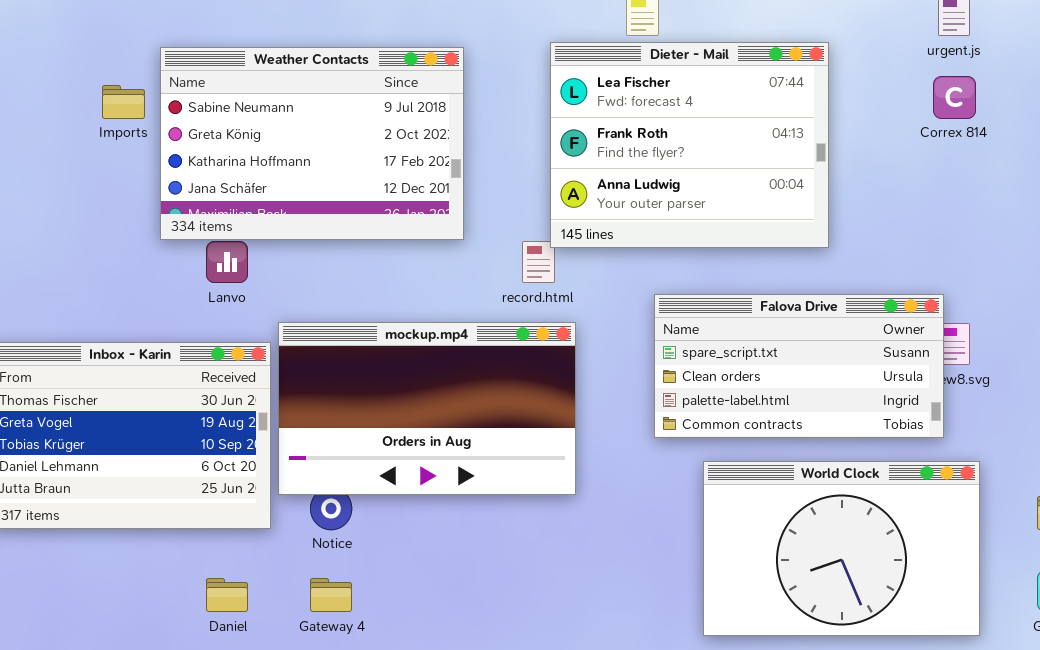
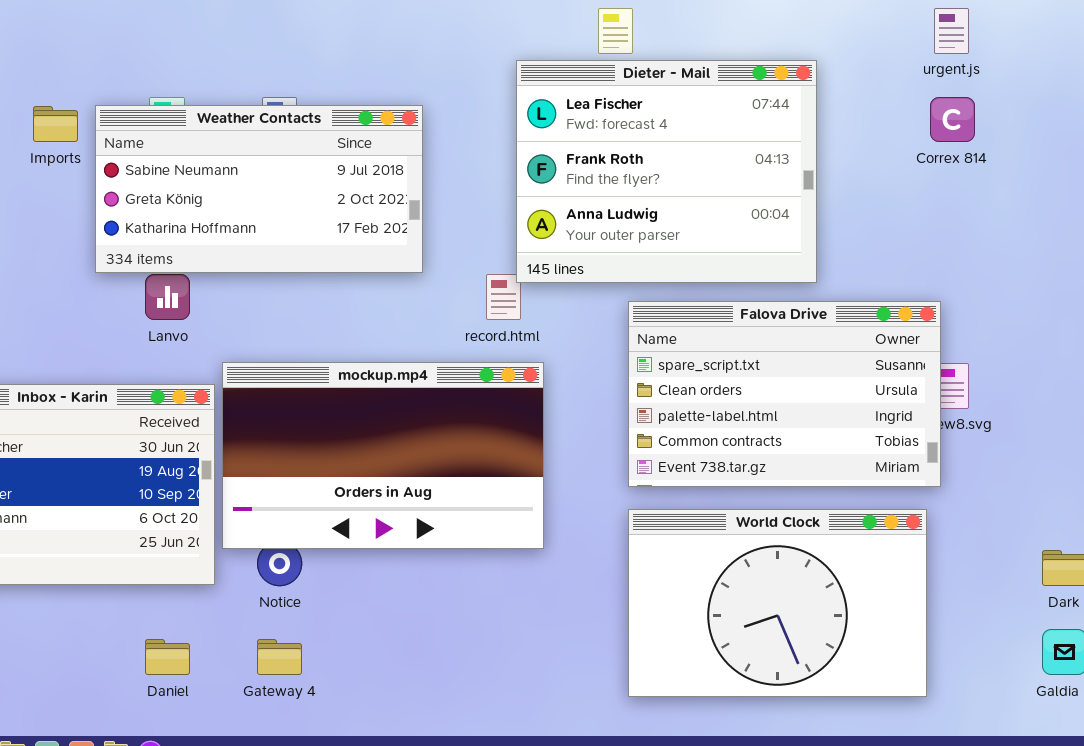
Weather Contacts: [160,47,464,240] -> [95,105,423,273], resized
Falova Drive: [654,294,944,438] -> [628,301,941,487], resized
World Clock: [703,461,980,636] -> [628,509,927,697], moved

